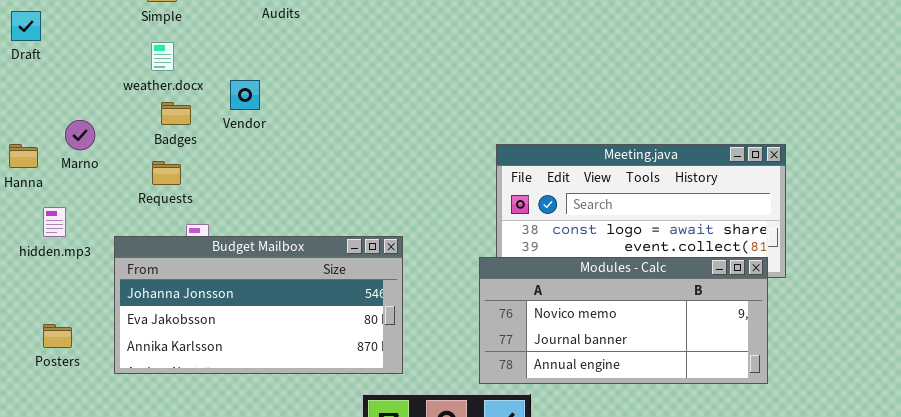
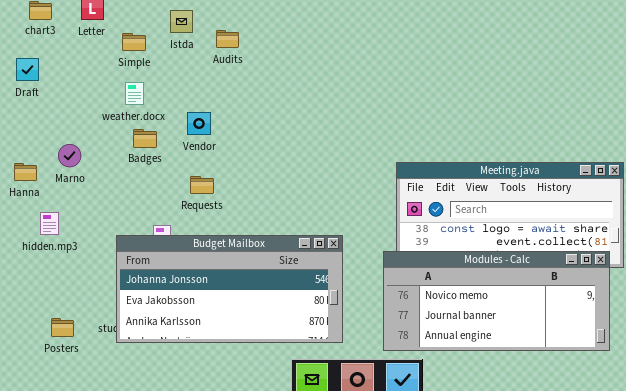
Requests: [152,161,181,185] -> [190,176,214,194], moved
Budget Mailbox: [114,236,403,374] -> [116,235,343,343], moved
Posters: [43,324,72,348] -> [51,318,74,337], moved

